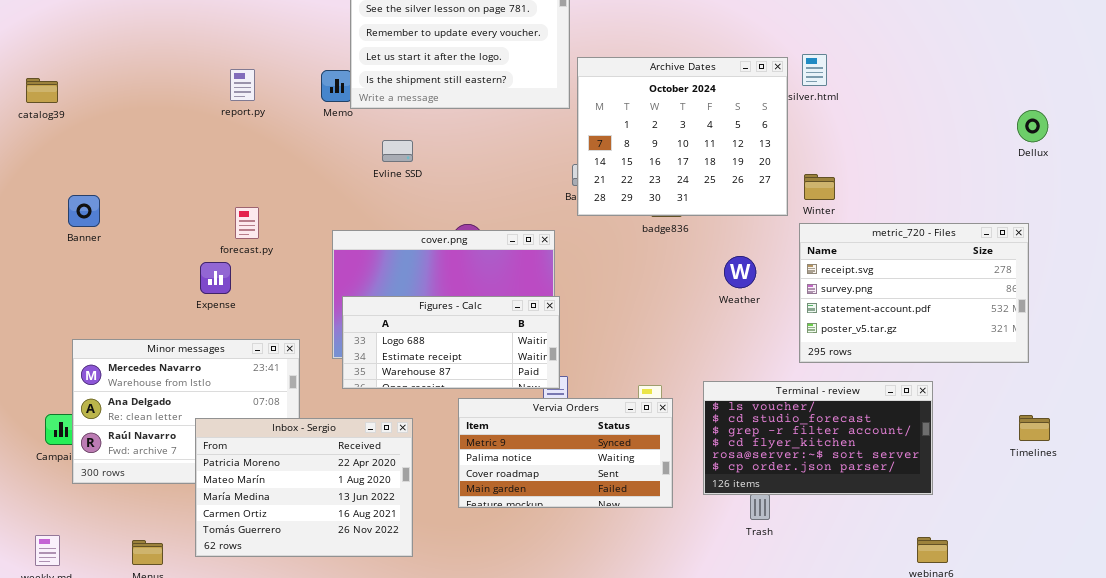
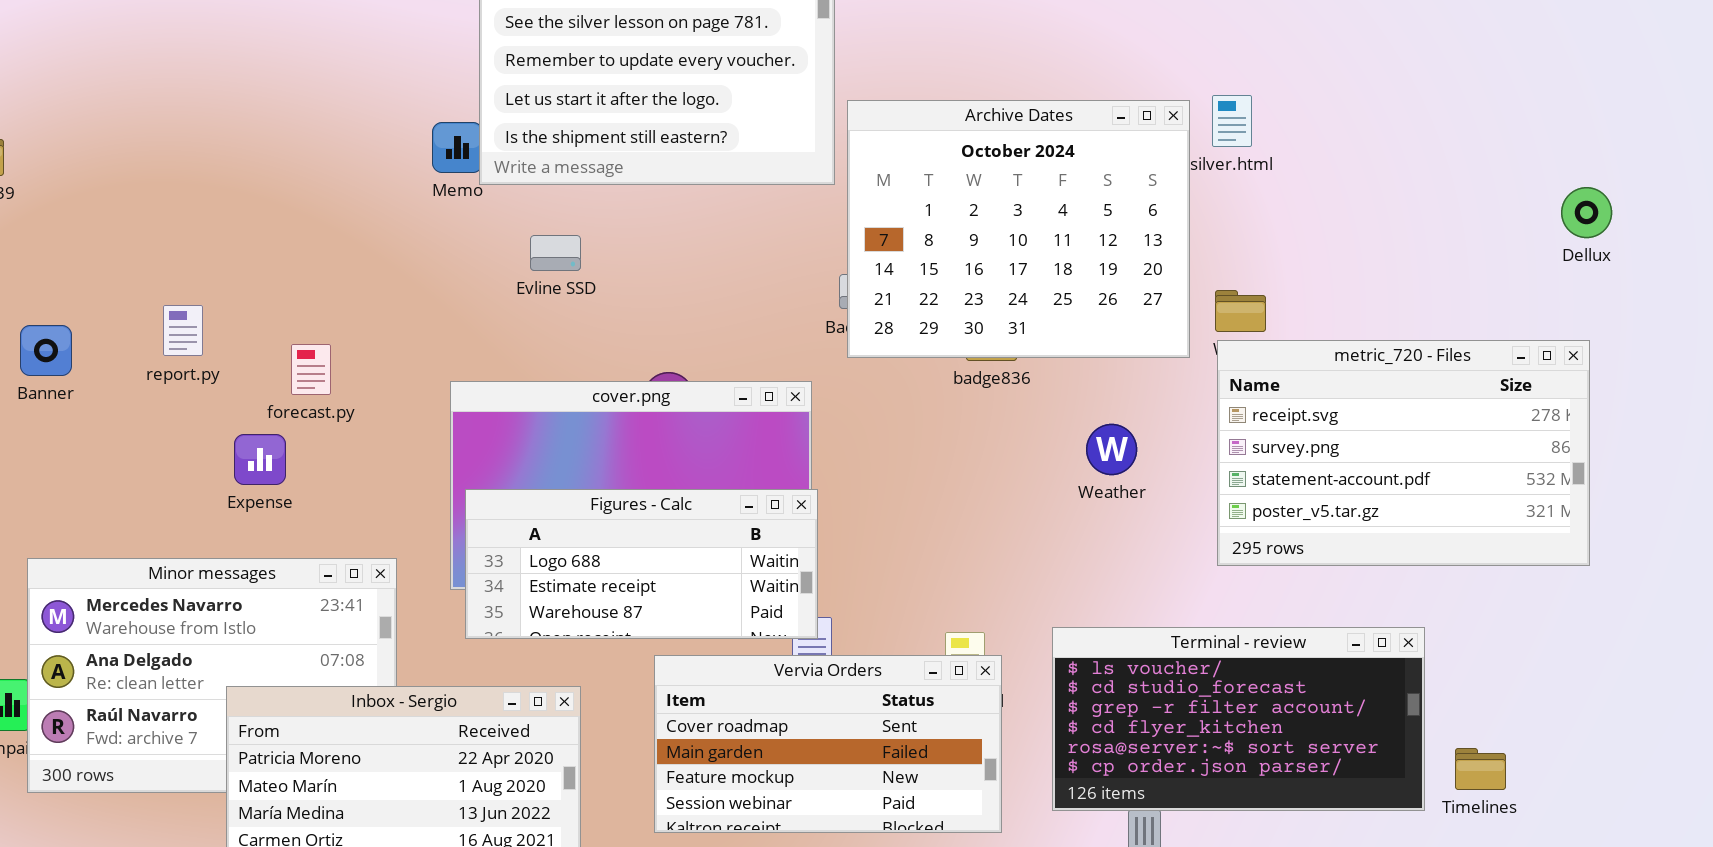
report.py: [230,69,255,101] -> [163,305,203,356], moved
metric_720 - Files: [799,223,1029,363] -> [1217,340,1590,566], moved
Vervia Orders: [458,398,673,508] -> [654,655,1002,833], scrolled down 2 rows
Timelines: [1019,415,1050,441] -> [1455,748,1506,790], moved

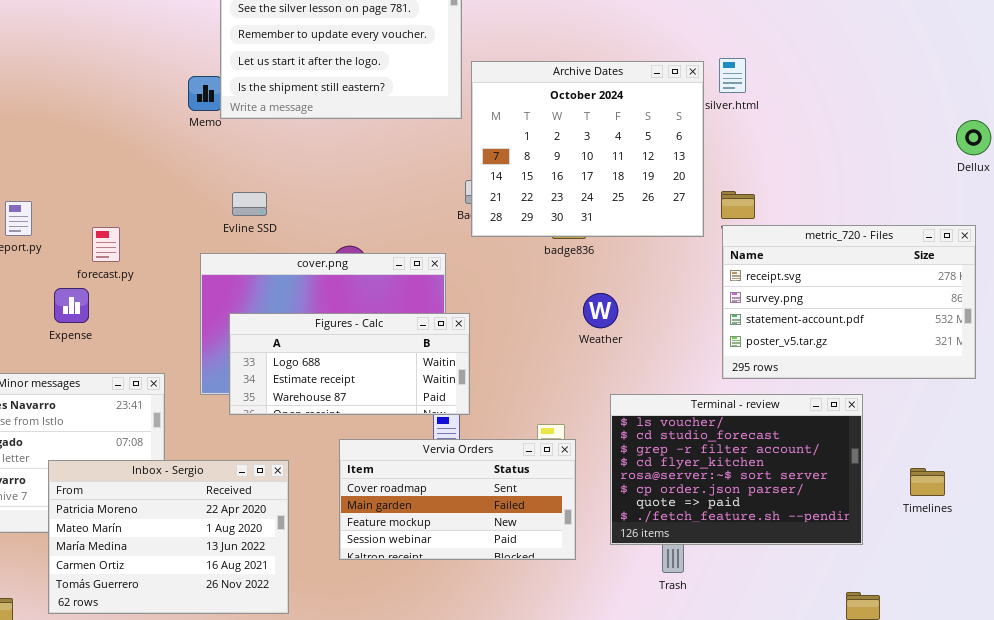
Evline SSD: [530,235,581,271] -> [232,192,267,216], moved
Weather: [1086,424,1137,475] -> [583,293,618,328], moved
Figures - Calc: [465,489,818,639] -> [229,313,470,415], moved
Terminal - review: [1052,627,1425,811] -> [610,394,863,545], resized
Timelines: [1455,748,1506,790] -> [910,468,945,496], moved

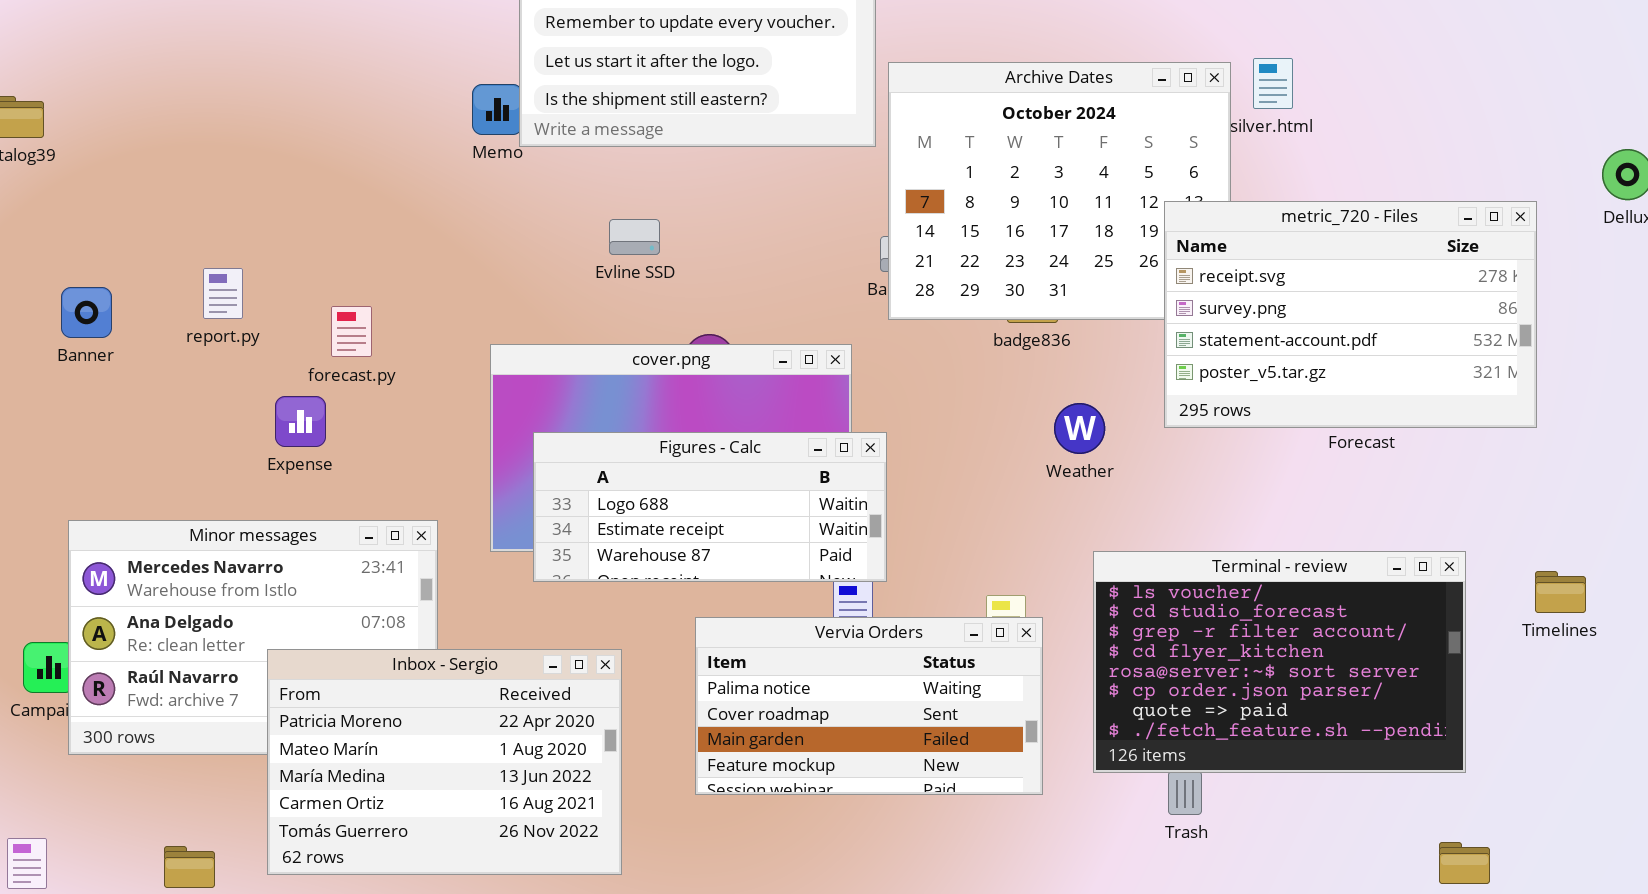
Evline SSD: [232,192,267,216] -> [609,219,660,255], moved
metric_720 - Files: [722,225,976,379] -> [1164,201,1537,428], moved
Vervia Orders: [339,439,576,560] -> [695,617,1043,795], scrolled up 1 row
Timelines: [910,468,945,496] -> [1535,571,1586,613], moved

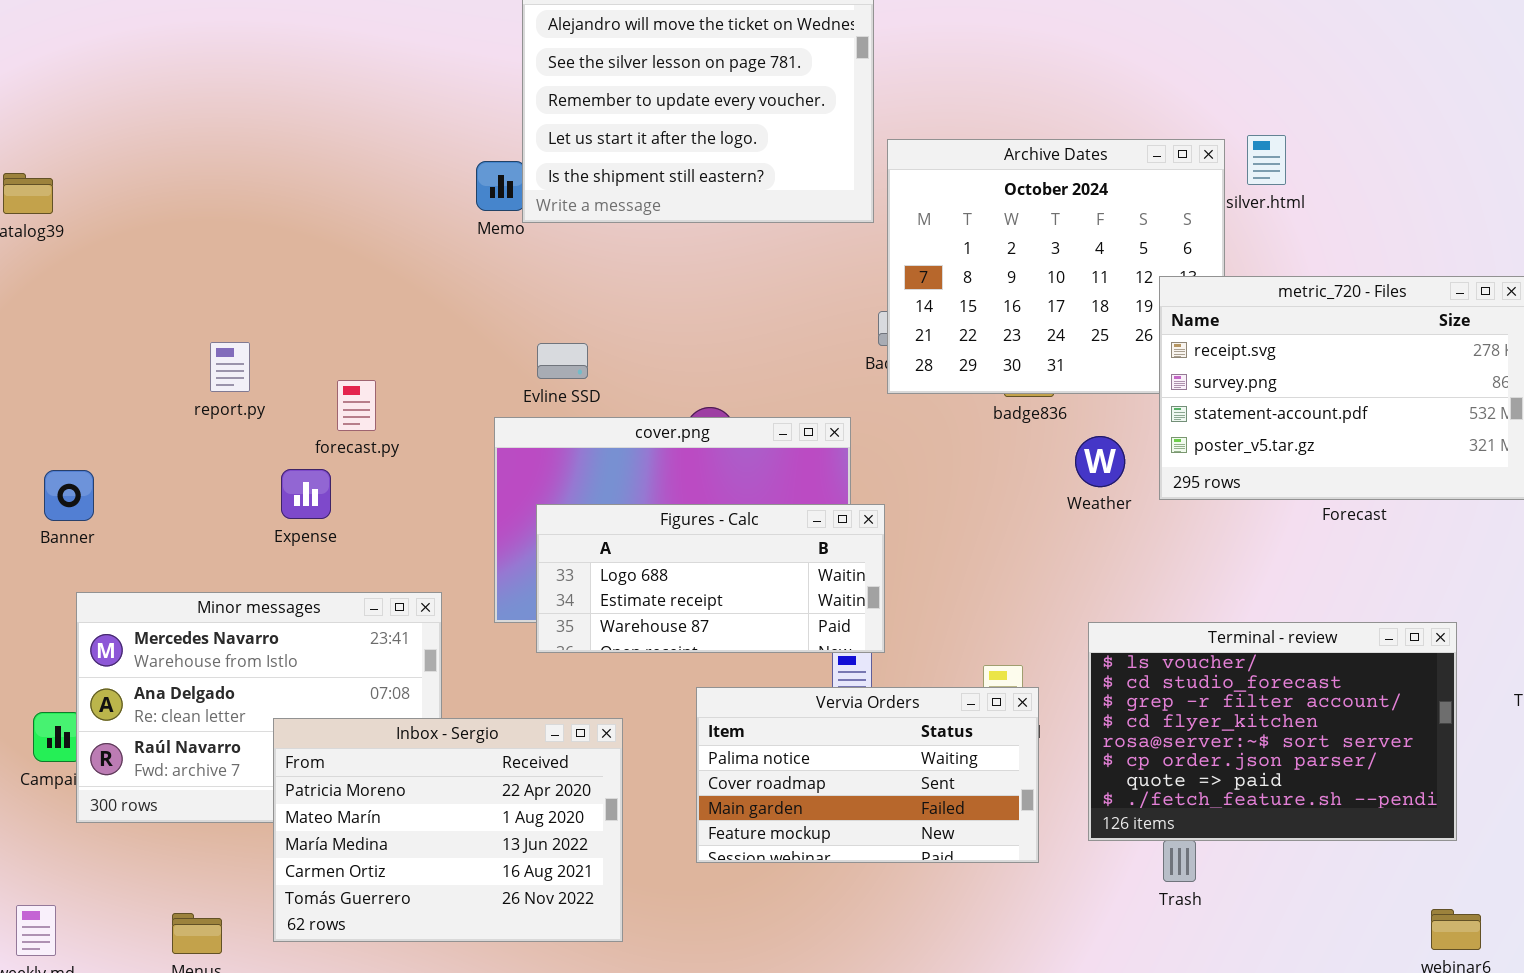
Evline SSD: [609,219,660,255] -> [537,343,588,379], moved
Banner: [61,287,112,338] -> [44,470,94,521], moved
Weather: [1054,403,1105,454] -> [1075,436,1125,487], moved

